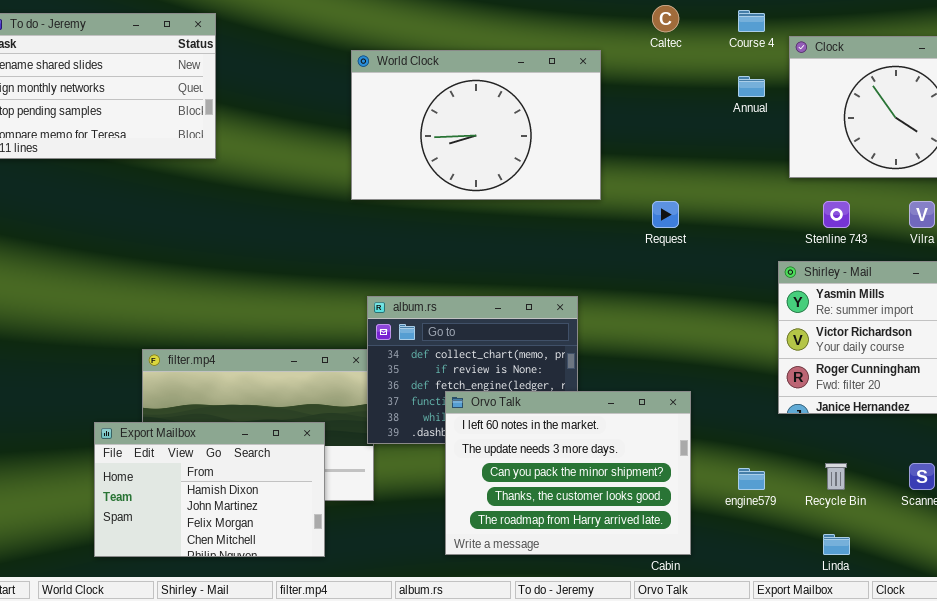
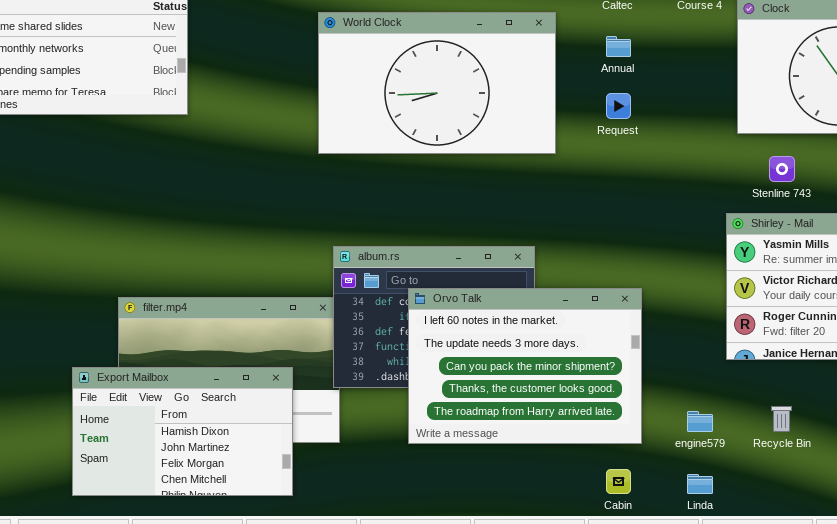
Annual: [738,76,765,97] -> [606,36,631,57], moved
Request: [652,201,679,228] -> [606,93,631,119], moved
Orvo Talk: [445,391,691,555] -> [408,288,642,444], moved
Linda: [823,534,850,555] -> [687,474,713,494], moved

